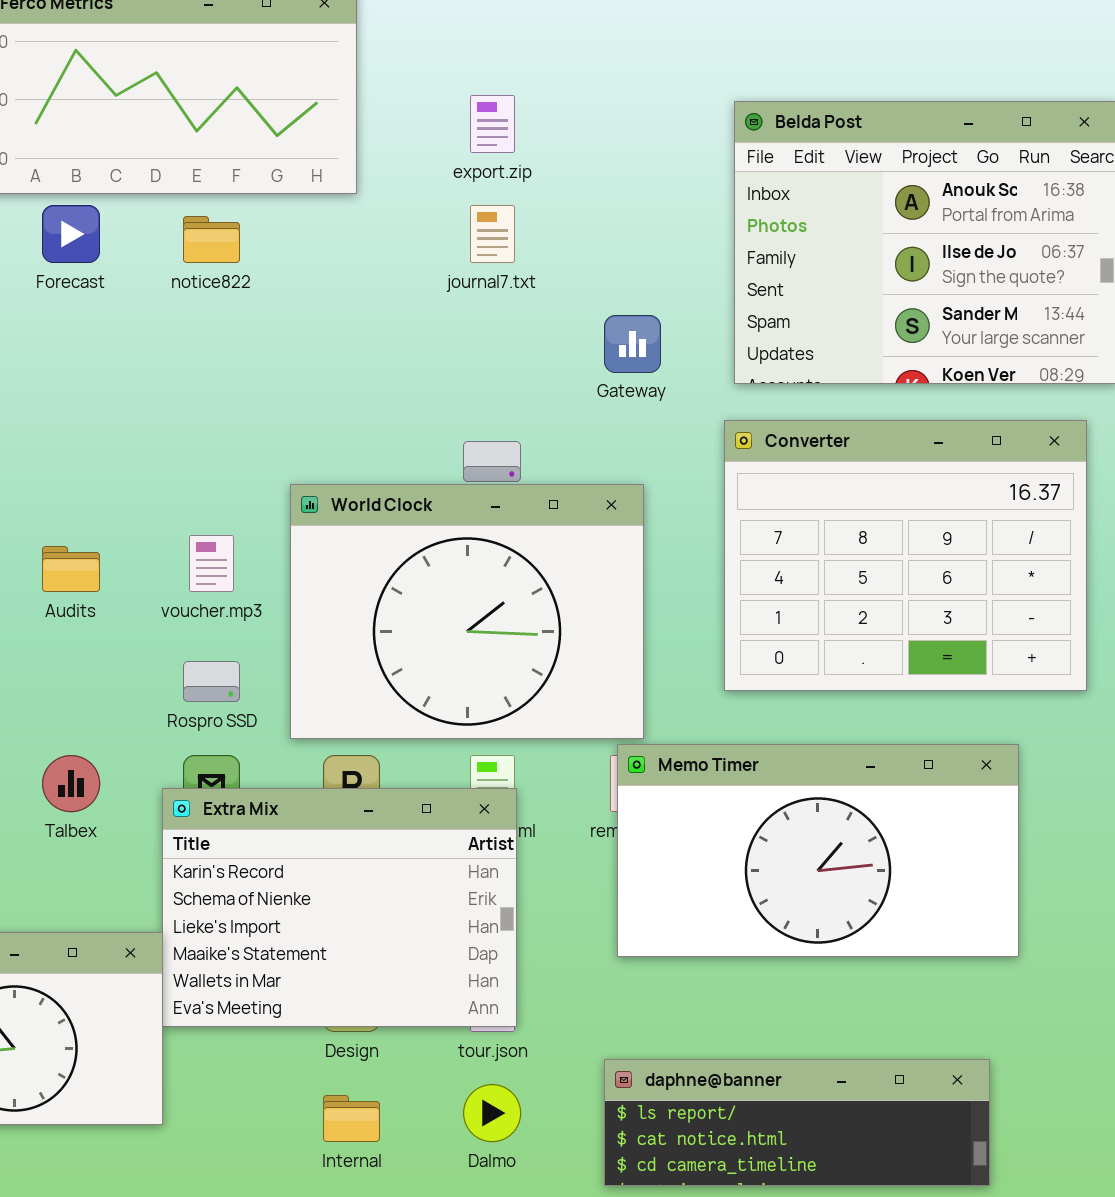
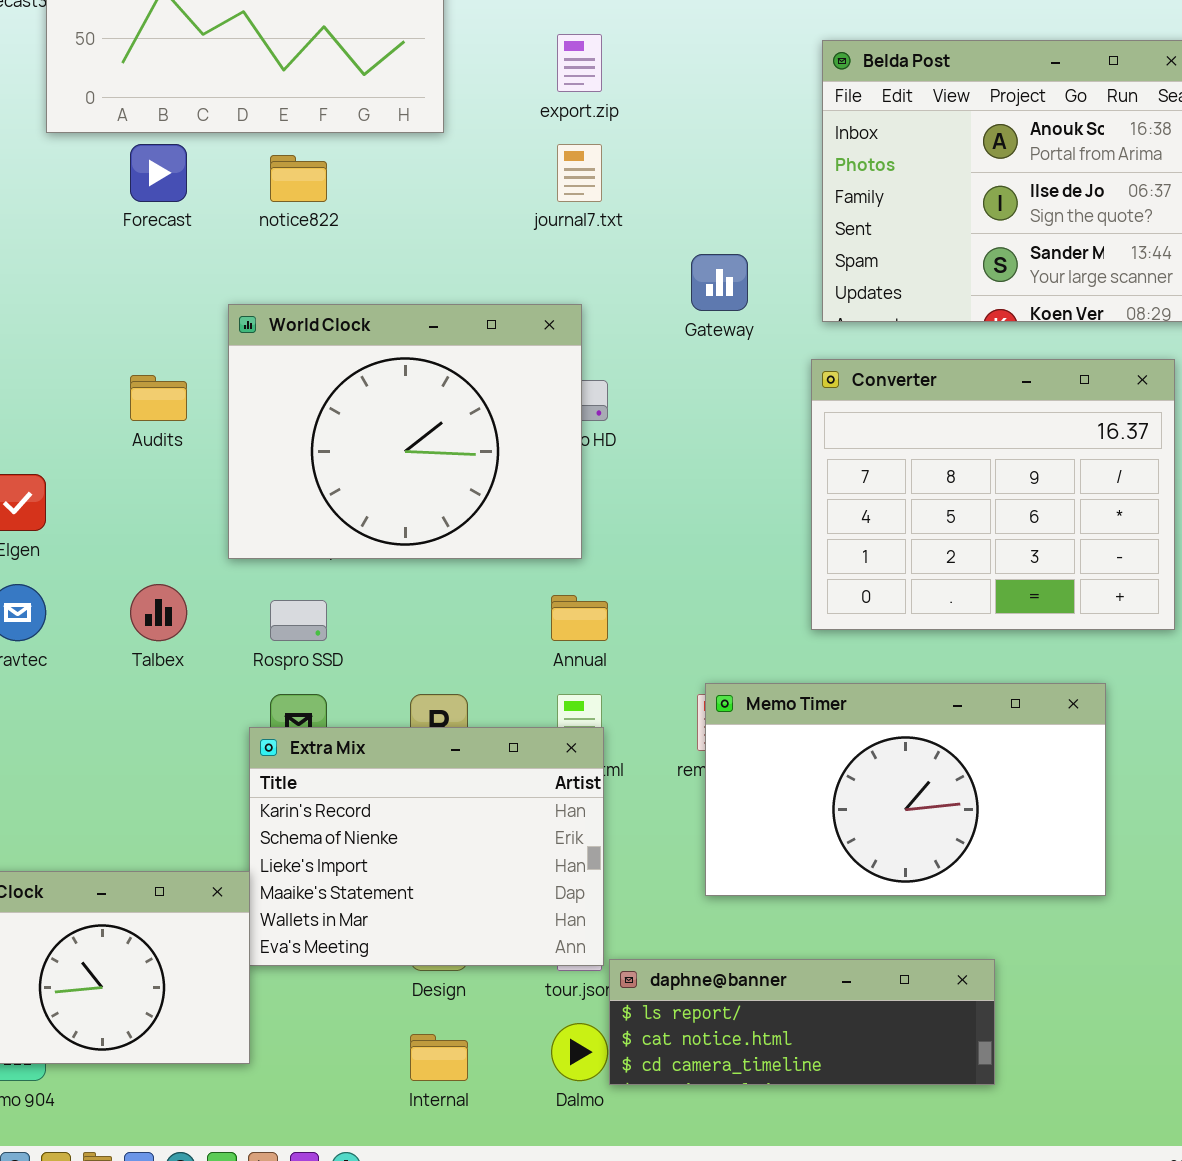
World Clock: [290,484,644,739] -> [228,304,582,559], moved
Audits: [42,546,100,592] -> [130,375,187,421], moved
Talbex: [42,755,100,812] -> [130,584,187,641], moved
daphne@banner: [604,1059,990,1186] -> [609,959,995,1085], moved

